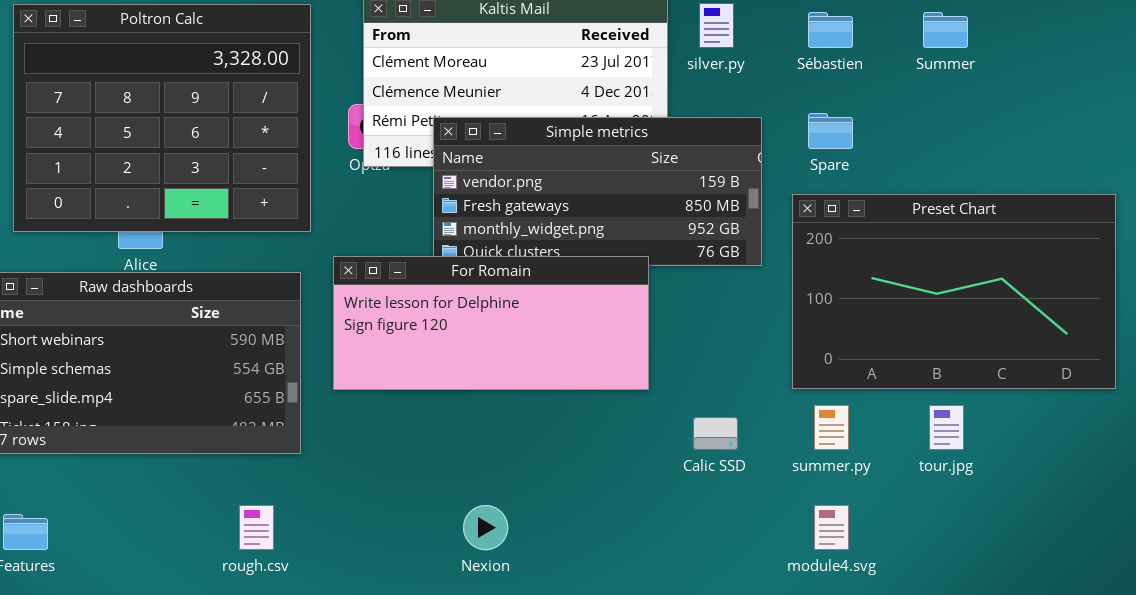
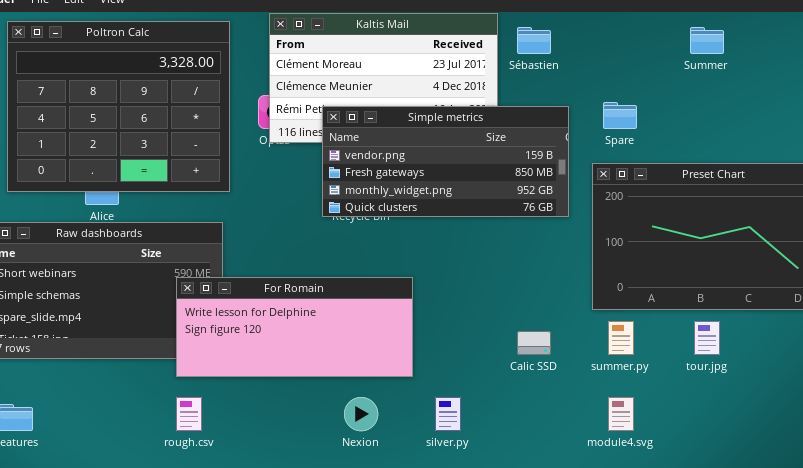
silver.py: [699,3,734,48] -> [435,397,461,431], moved
Sébastien: [808,12,853,48] -> [517,27,551,54], moved
For Romain: [333,256,649,390] -> [176,277,413,377], moved

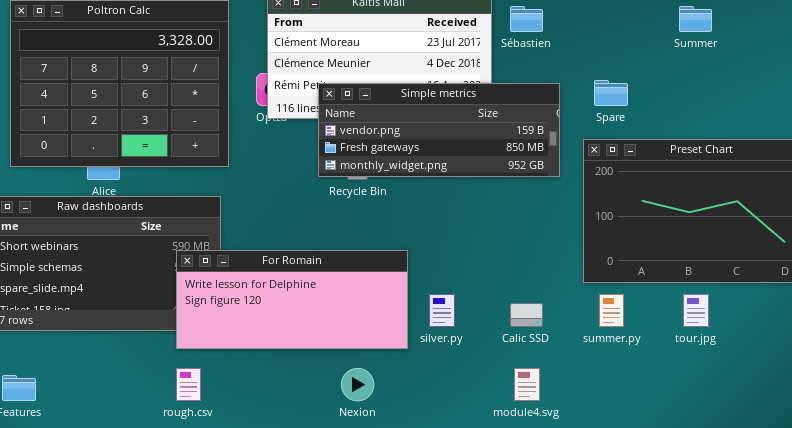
Simple metrics: [322,106,569,217] -> [318,83,560,177], resized
silver.py: [435,397,461,431] -> [429,294,455,327], moved
module4.svg: [608,397,634,431] -> [514,368,540,401], moved

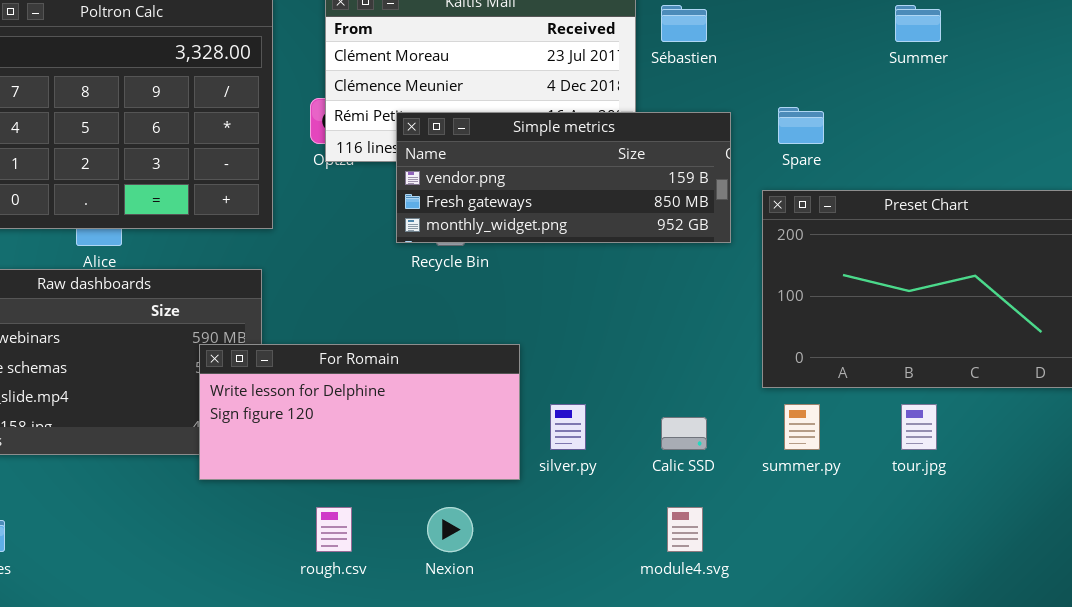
rough.csv: [176,368,201,401] -> [316,507,352,552], moved

